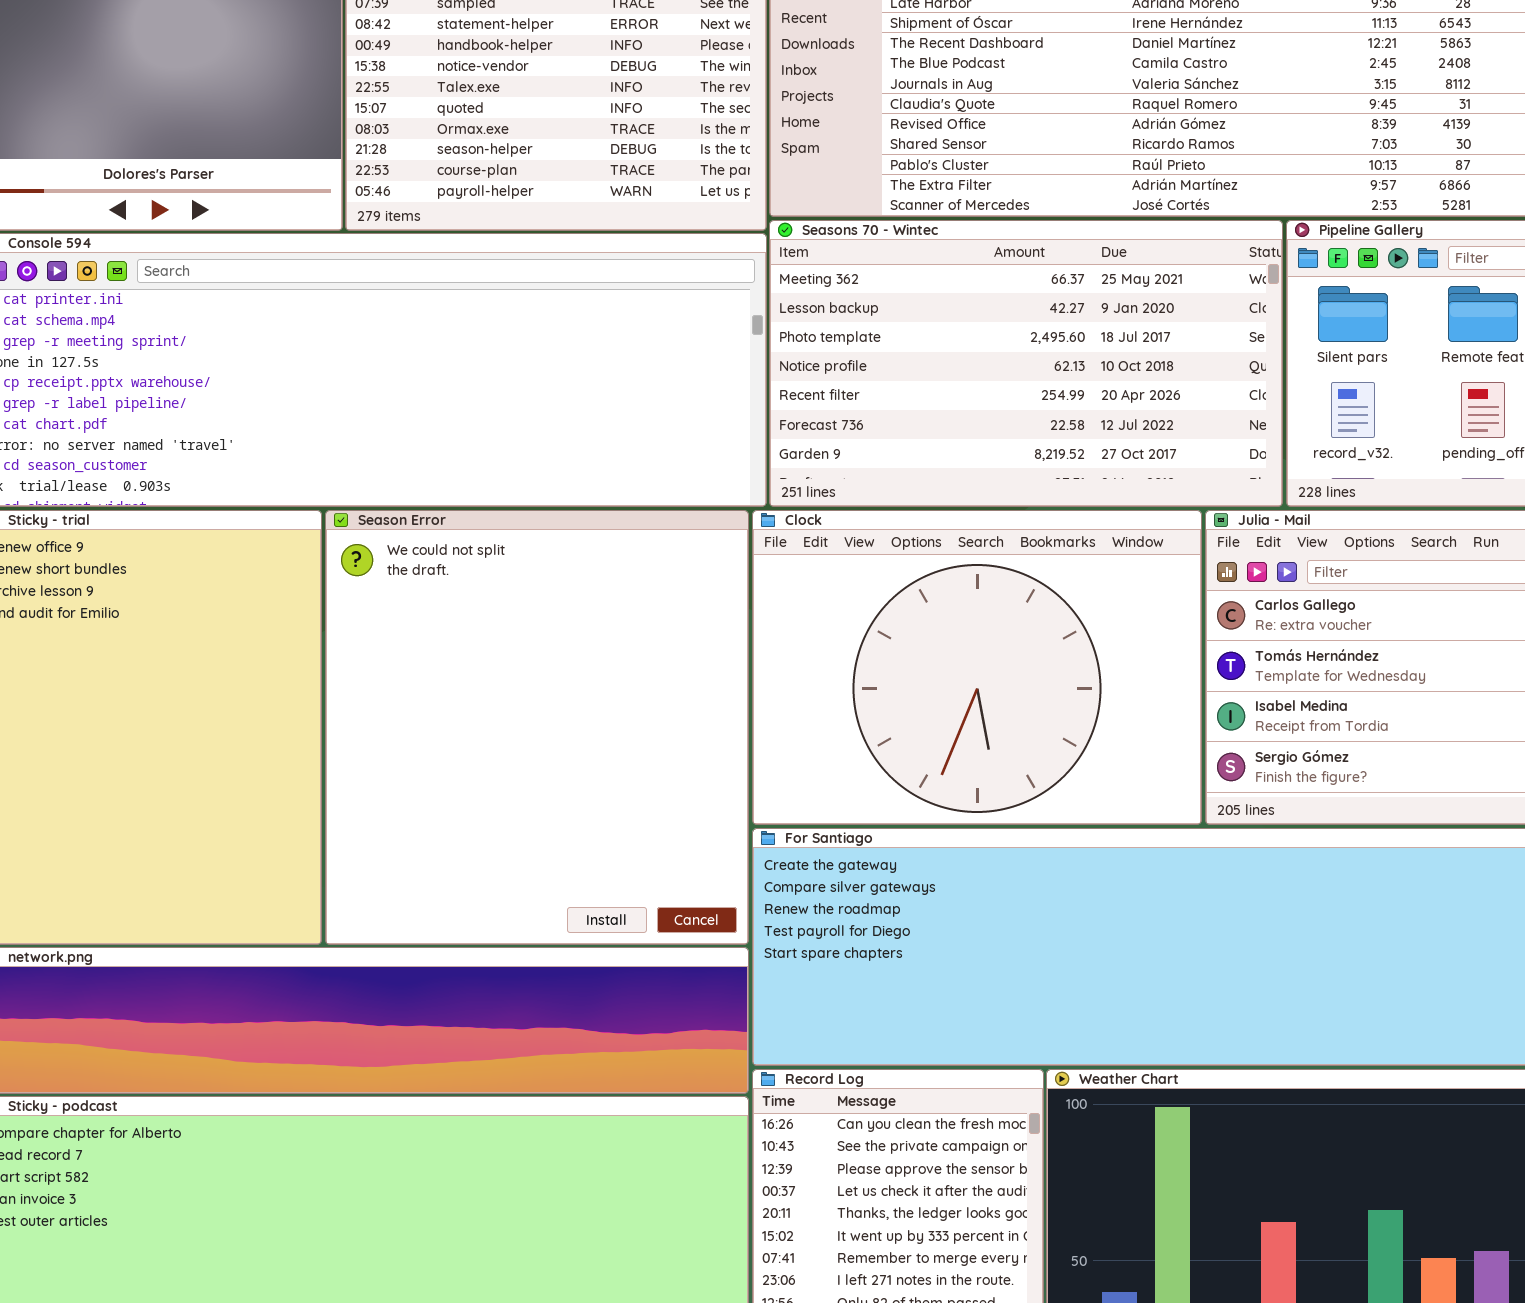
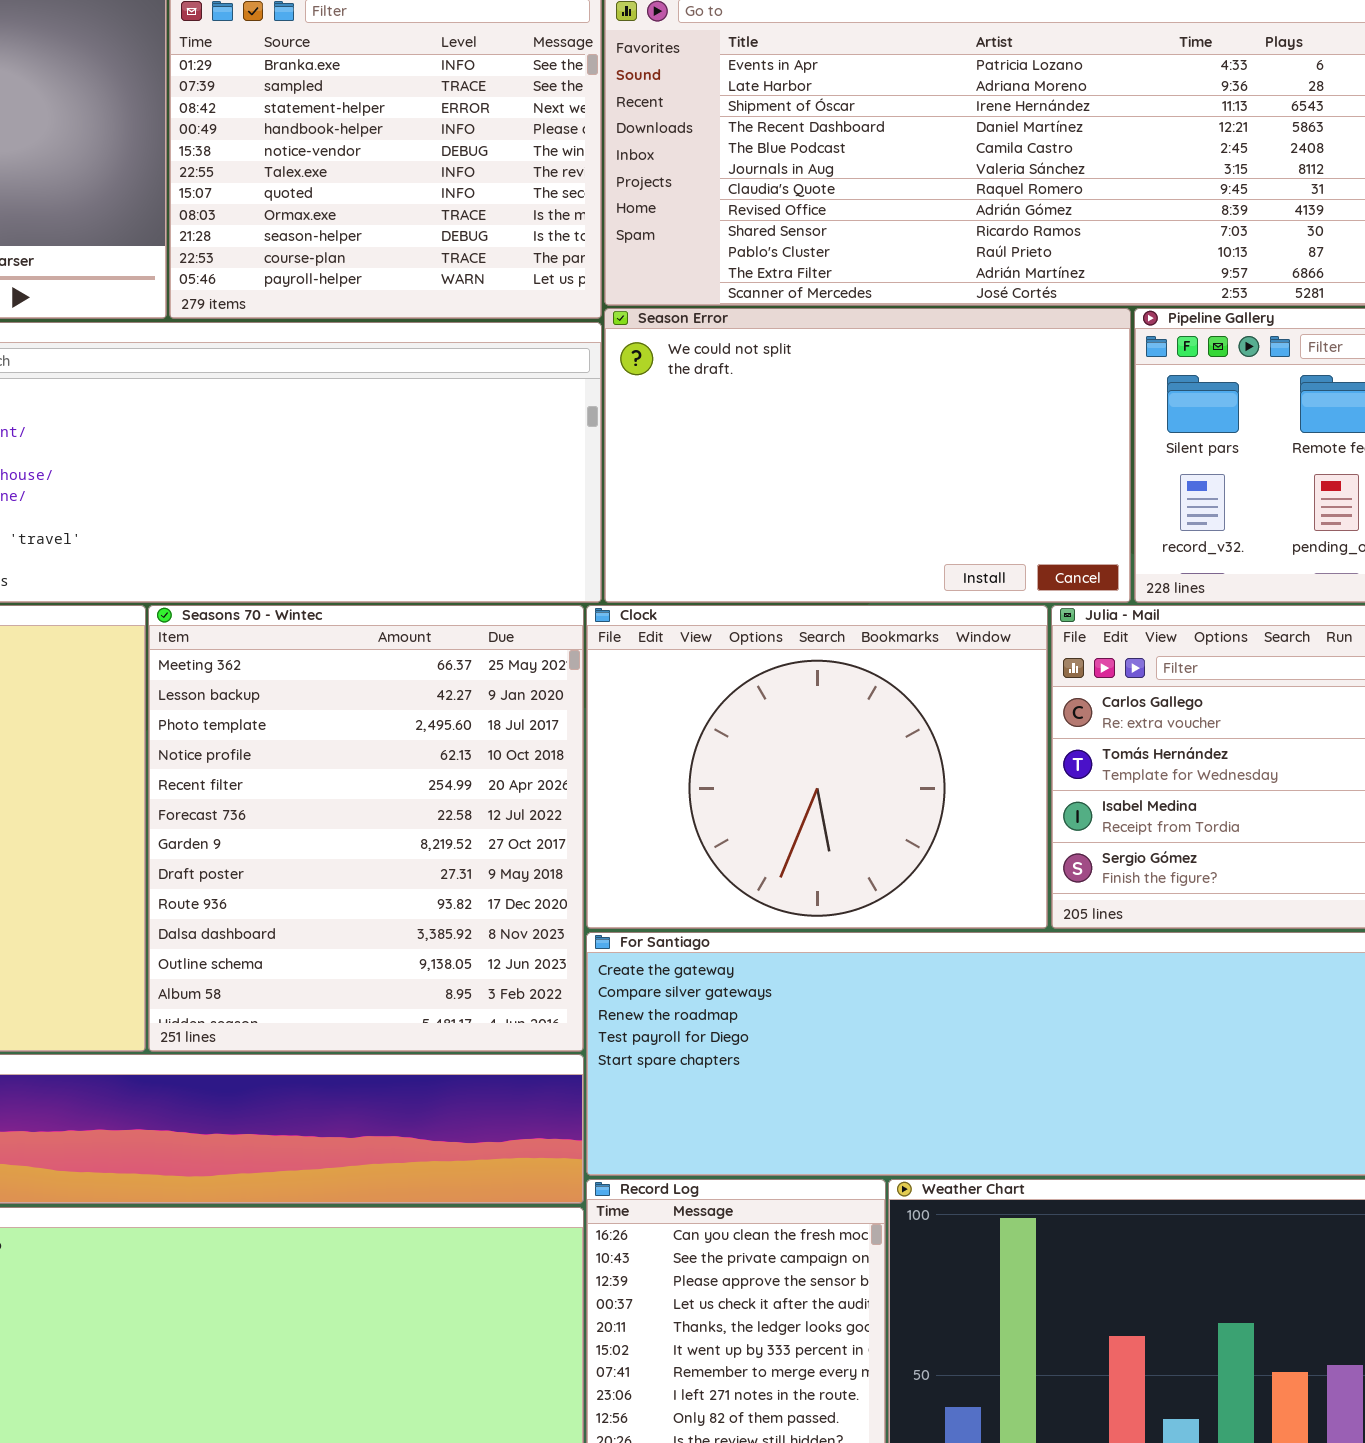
Seasons 70 - Wintec: [769,220,1283,507] -> [148,605,584,1052], moved, resized
Season Error: [325,510,749,945] -> [604,308,1131,603], moved, resized

